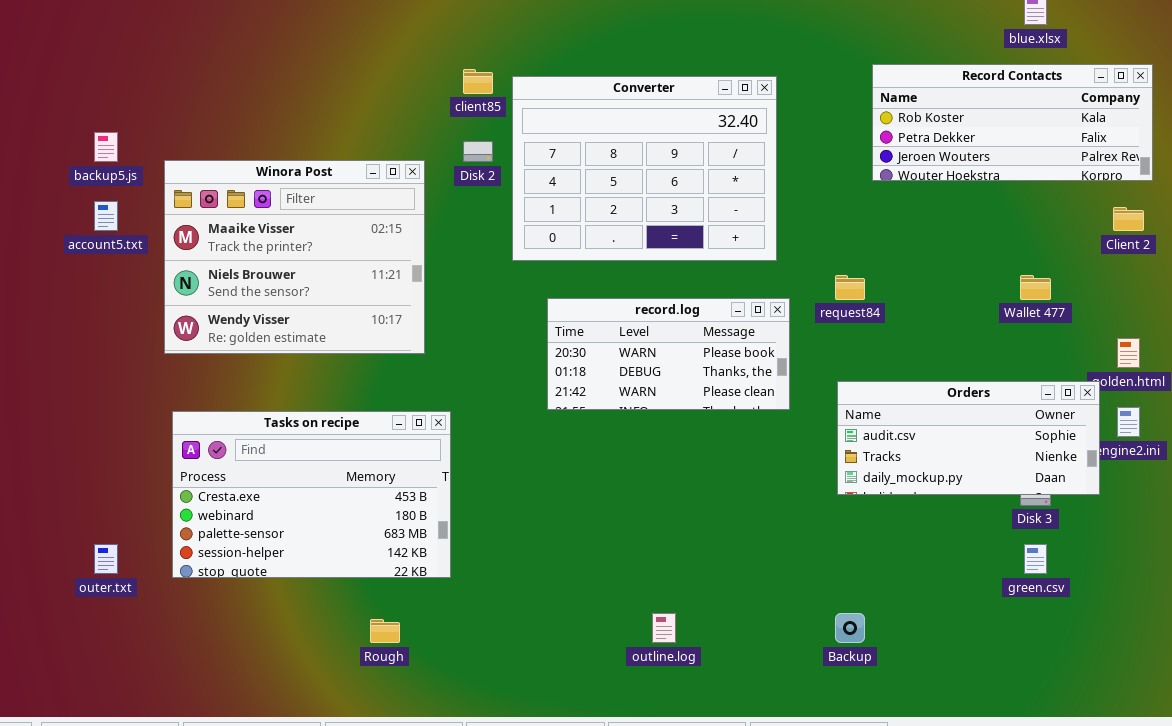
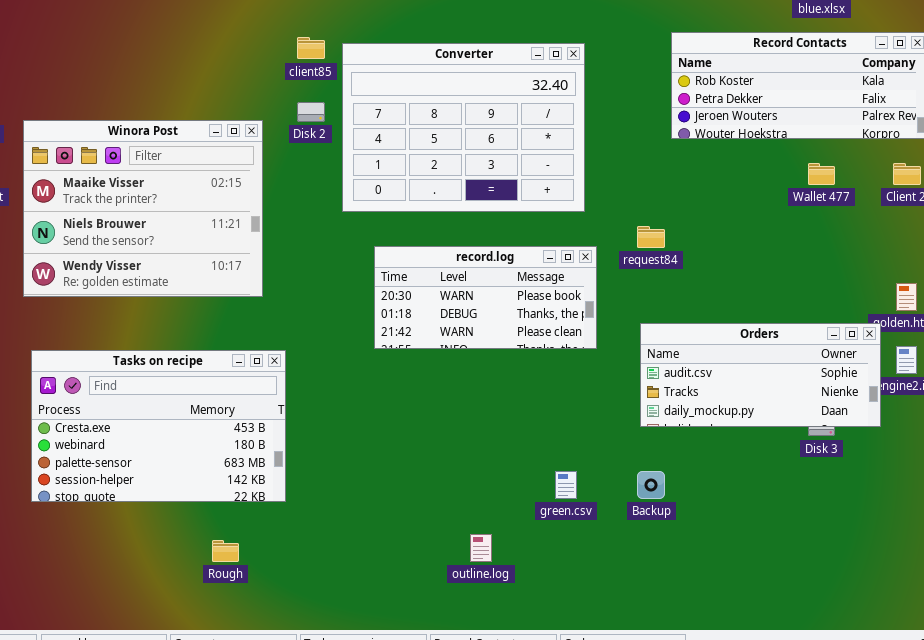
Wallet 477: [1020,275,1051,300] -> [808,163,835,185], moved
green.csv: [1024,544,1047,574] -> [555,471,577,499], moved
Backup: [835,613,865,643] -> [637,471,665,499], moved

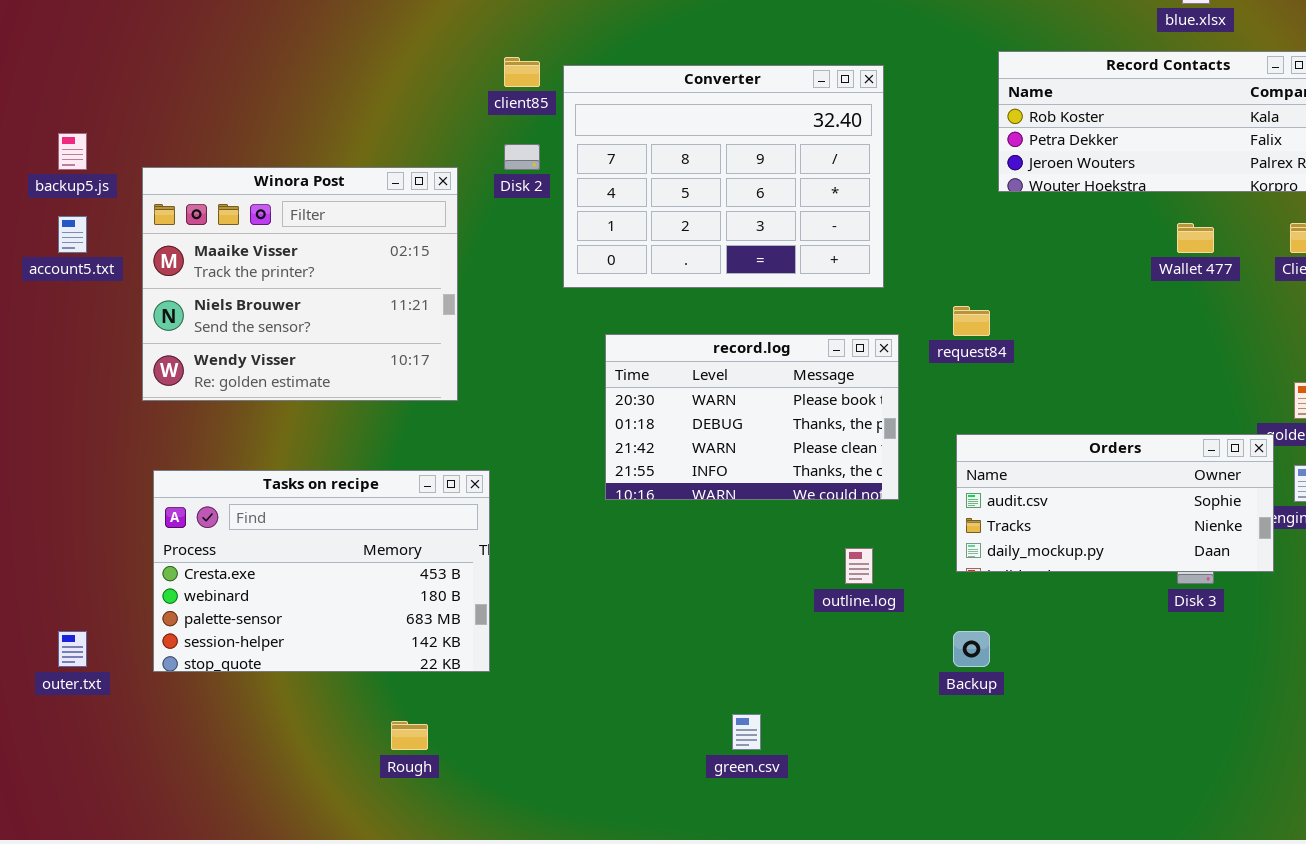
record.log: [374,246,597,349] -> [605,334,899,500], resized
green.csv: [555,471,577,499] -> [732,714,761,750], moved
outline.log: [470,534,492,562] -> [845,548,873,584], moved

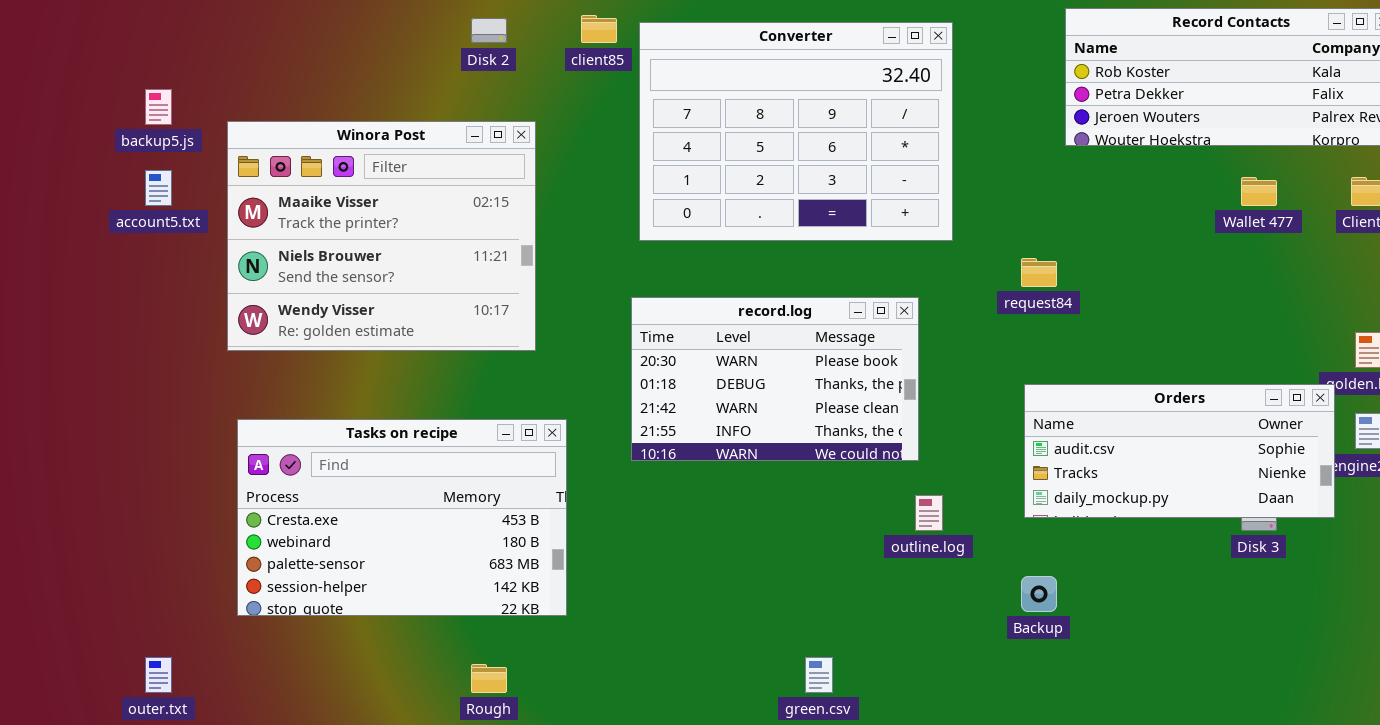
Disk 2: [504,144,540,170] -> [471,18,507,43], moved
record.log: [605,334,899,500] -> [631,297,919,461], moved
outer.txt: [58,631,87,667] -> [145,657,172,693], moved

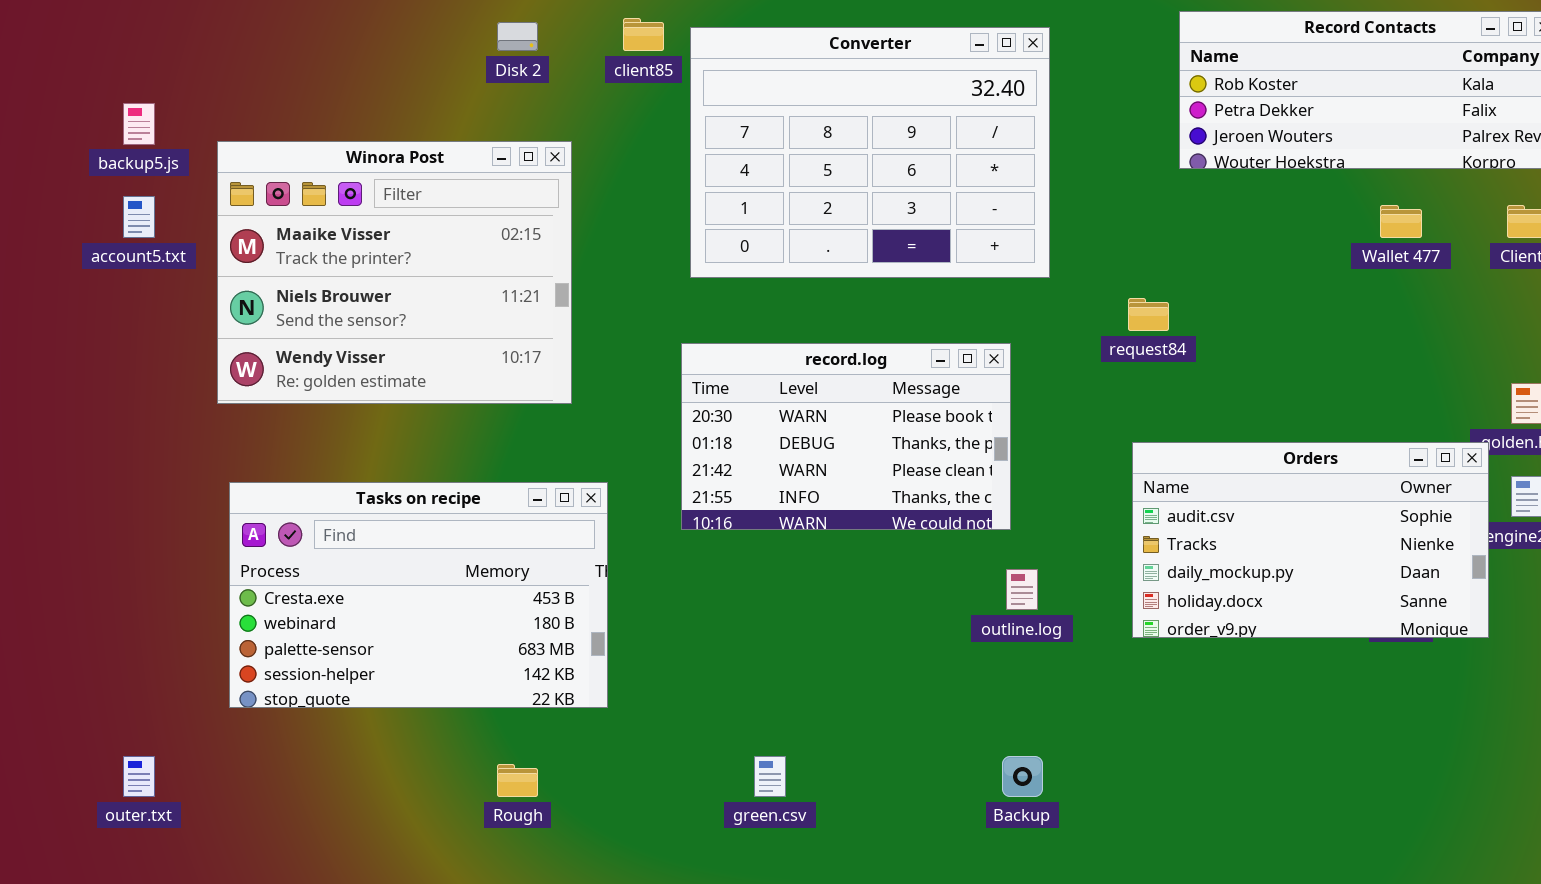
Orders: [1024,384,1335,518] -> [1132,442,1489,638], resized
Backup: [1021,576,1057,612] -> [1002,756,1043,797], moved
green.csv: [805,657,833,693] -> [754,756,786,797], moved

